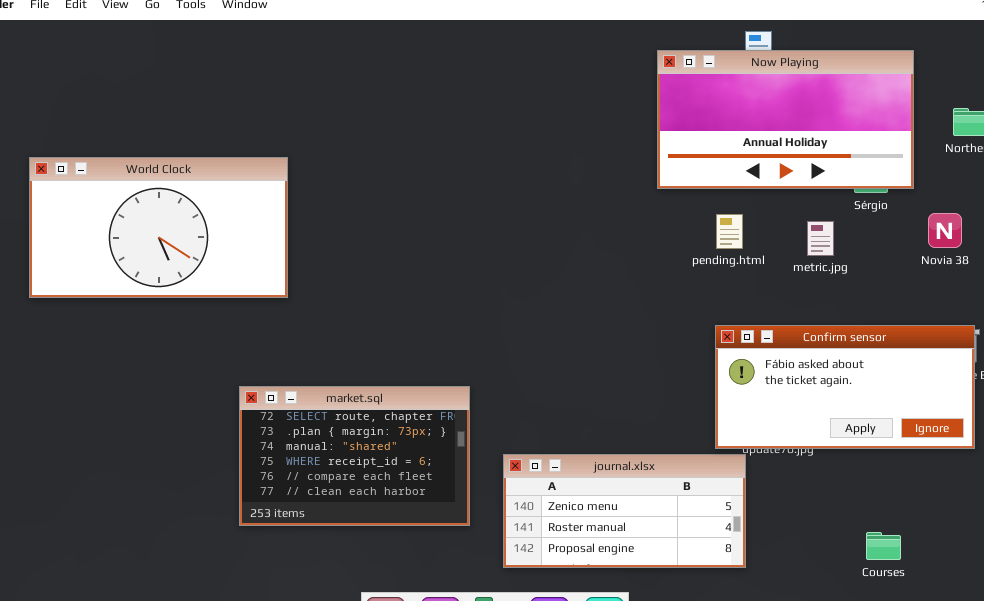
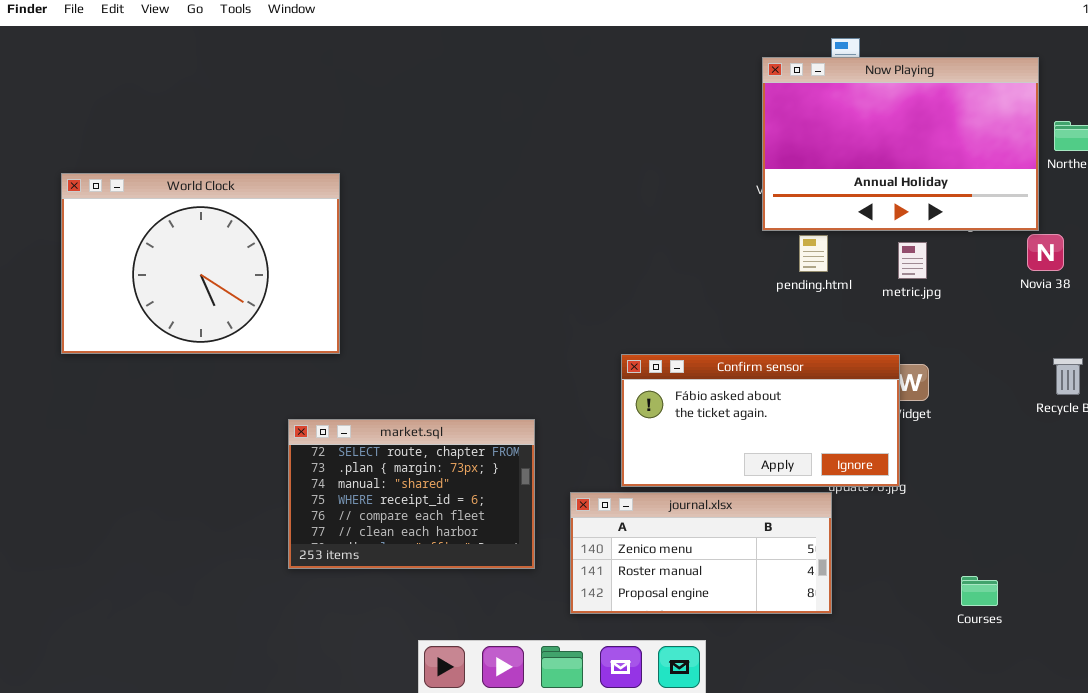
Now Playing: [657,50,914,189] -> [762,57,1039,231], moved, resized
World Clock: [29,157,288,298] -> [61,173,340,354], resized
Confirm sensor: [715,325,975,449] -> [621,354,900,487], moved

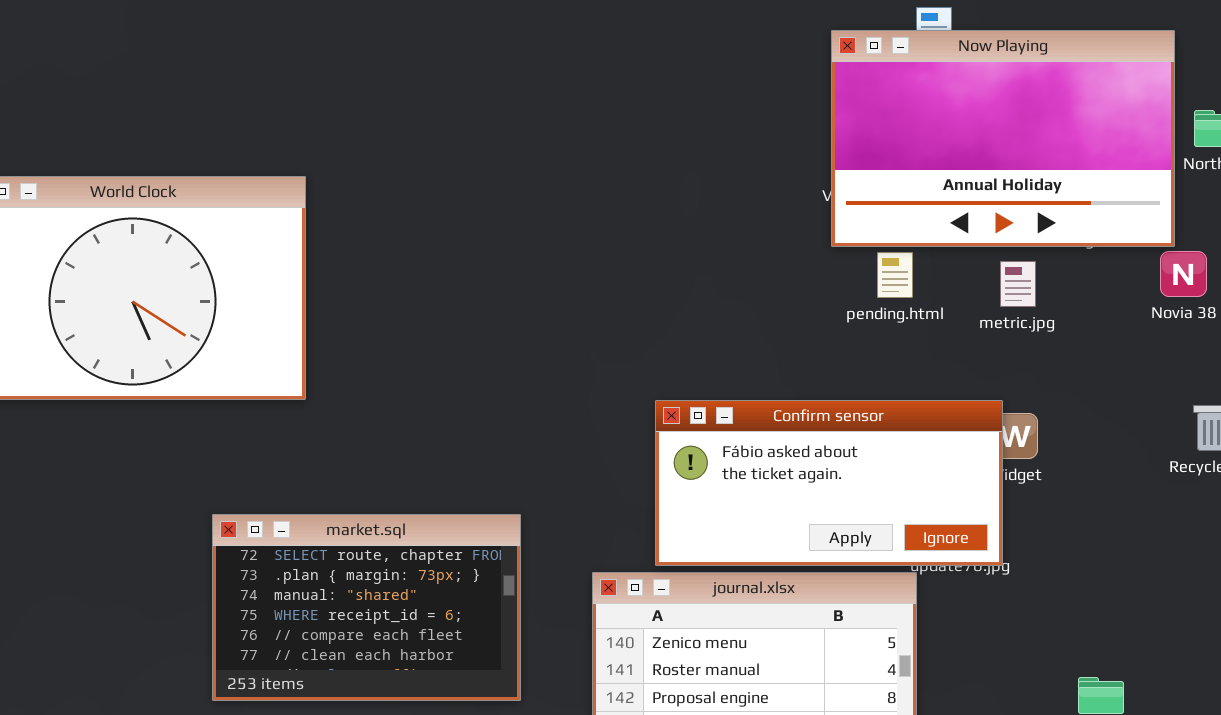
market.sql: [288,419,535,569] -> [212,514,521,701], moved

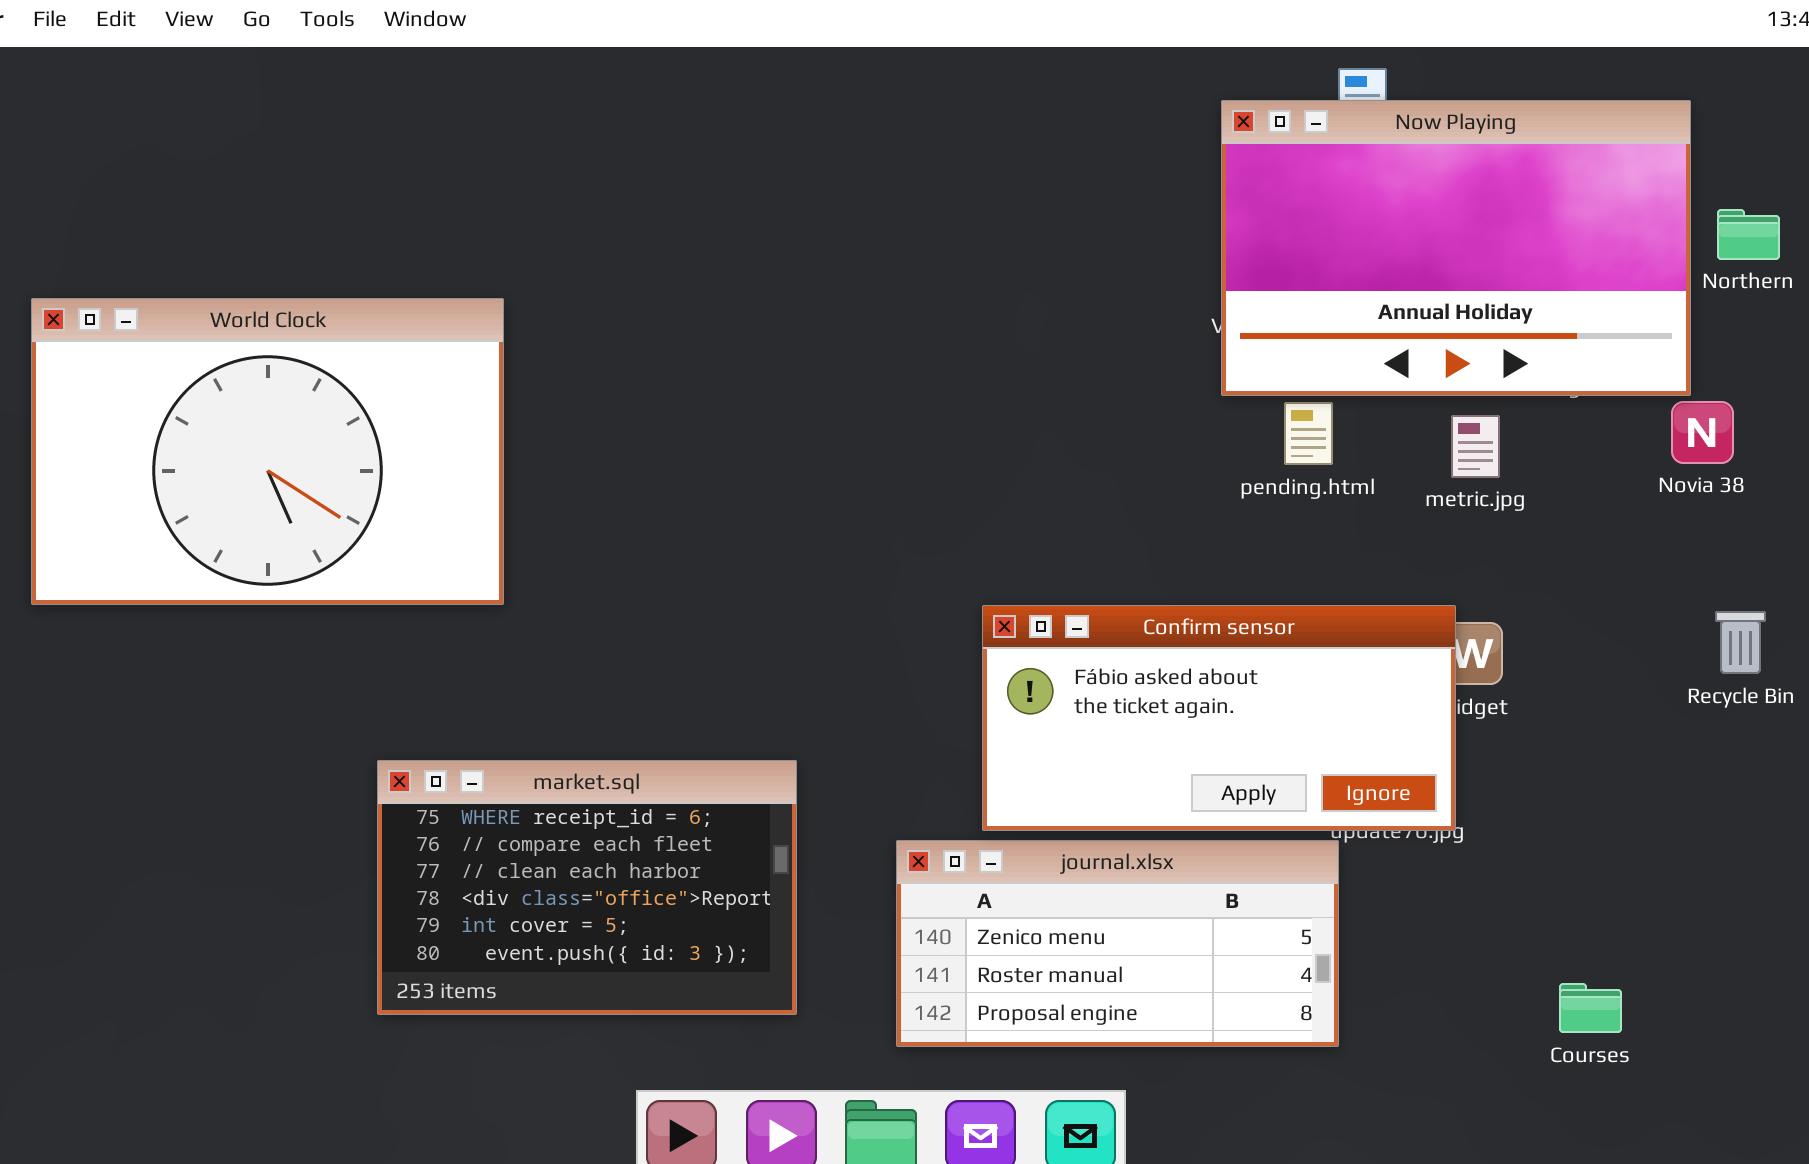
market.sql: [212,514,521,701] -> [377,760,797,1015], scrolled down 3 rows

